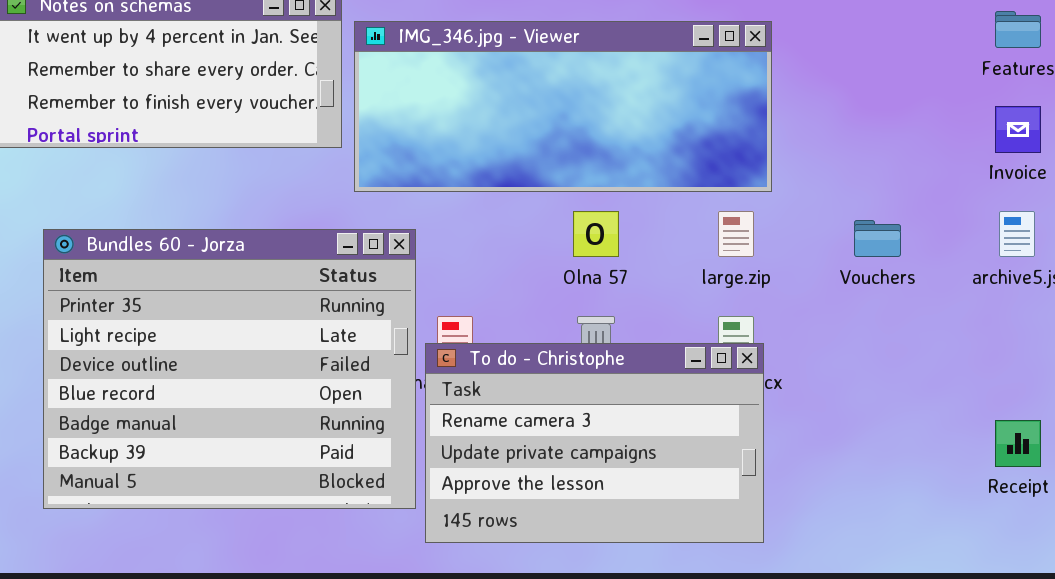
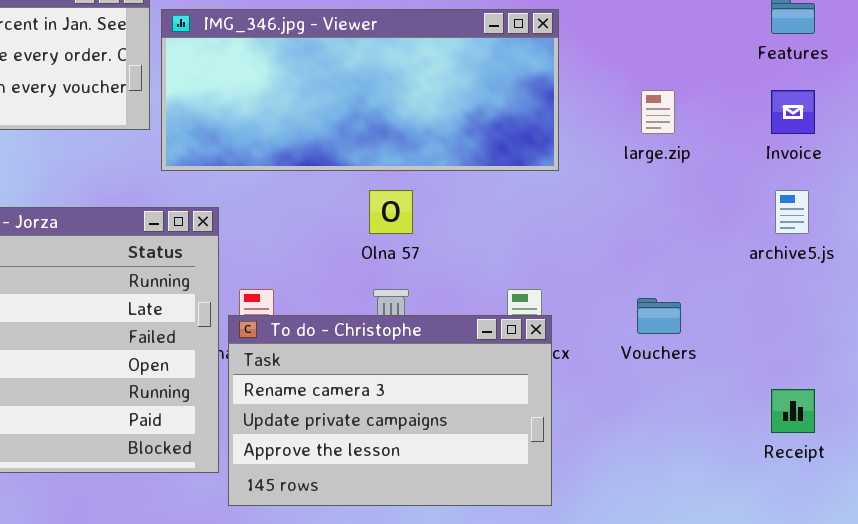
large.zip: [718,211,754,257] -> [641,90,675,134], moved
Vouchers: [854,220,901,257] -> [637,298,681,334], moved

